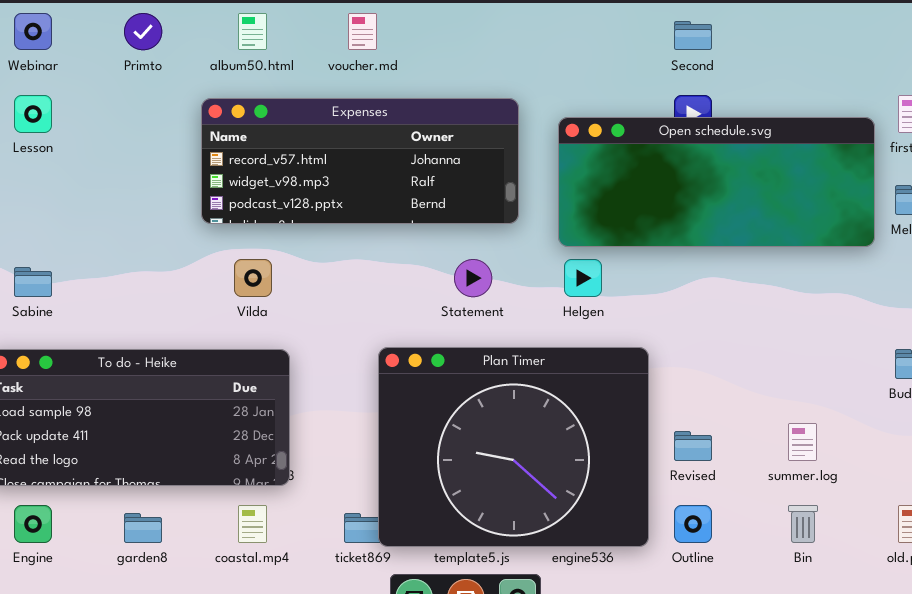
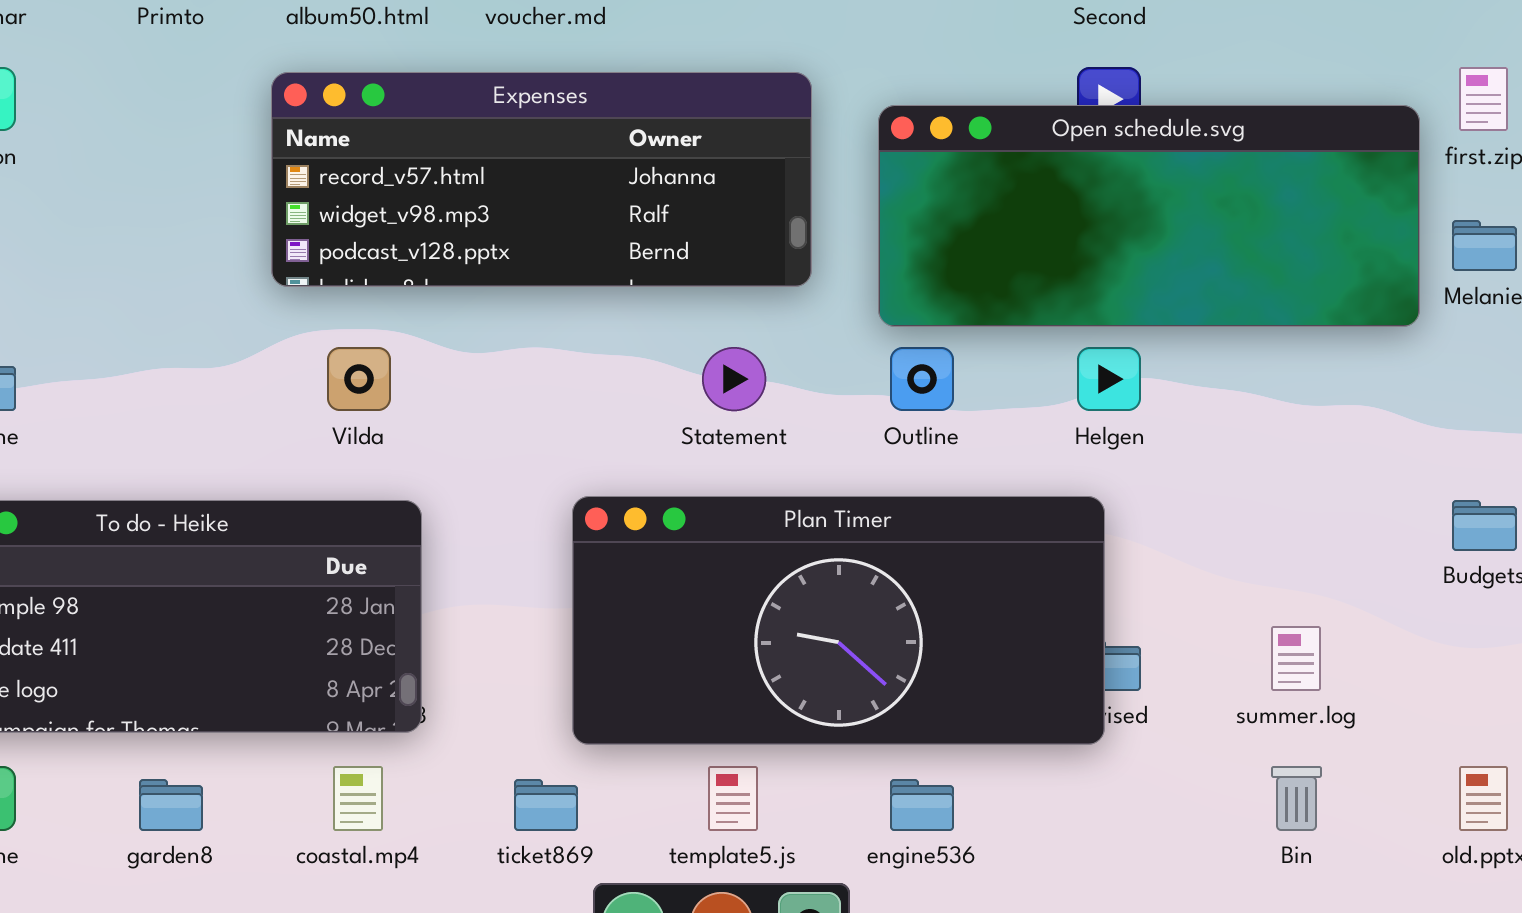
Helgen: [564,259,602,297] -> [1077,347,1141,411], moved
Plan Timer: [378,347,649,547] -> [572,496,1105,745], resized
Outline: [674,505,712,543] -> [890,347,954,411], moved

